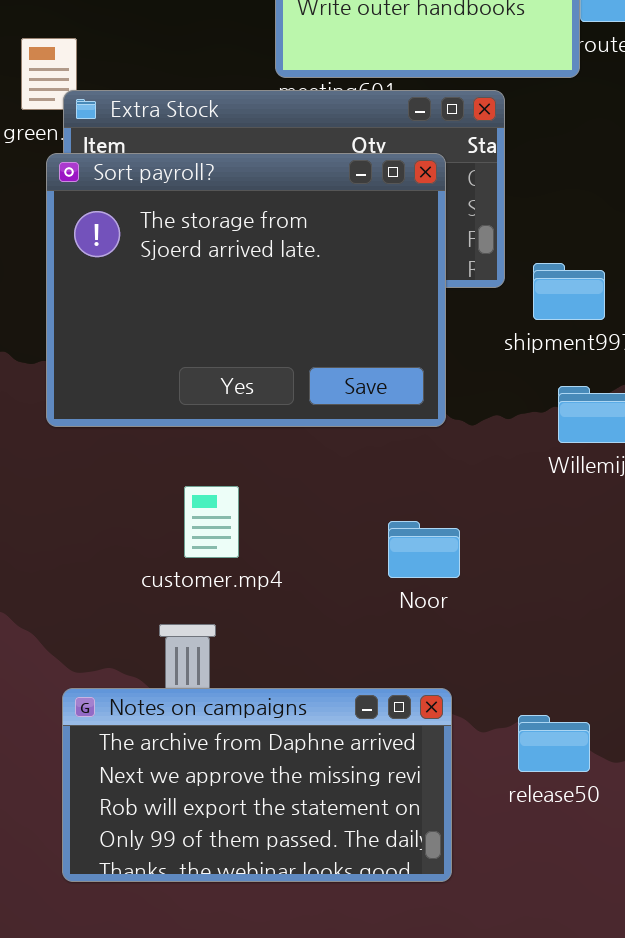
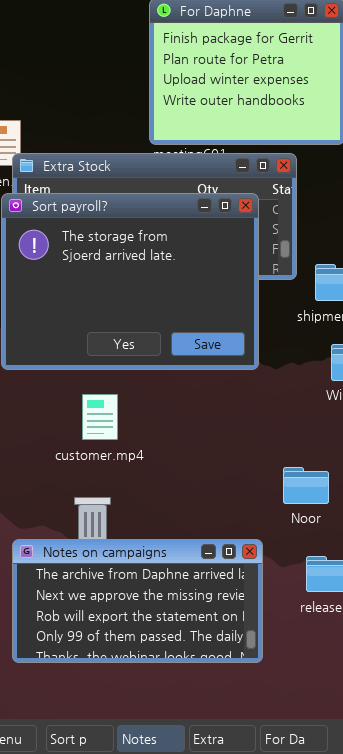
customer.mp4: [184,486,239,558] -> [82,394,118,440], moved
Noor: [388,521,460,578] -> [283,467,329,504], moved

